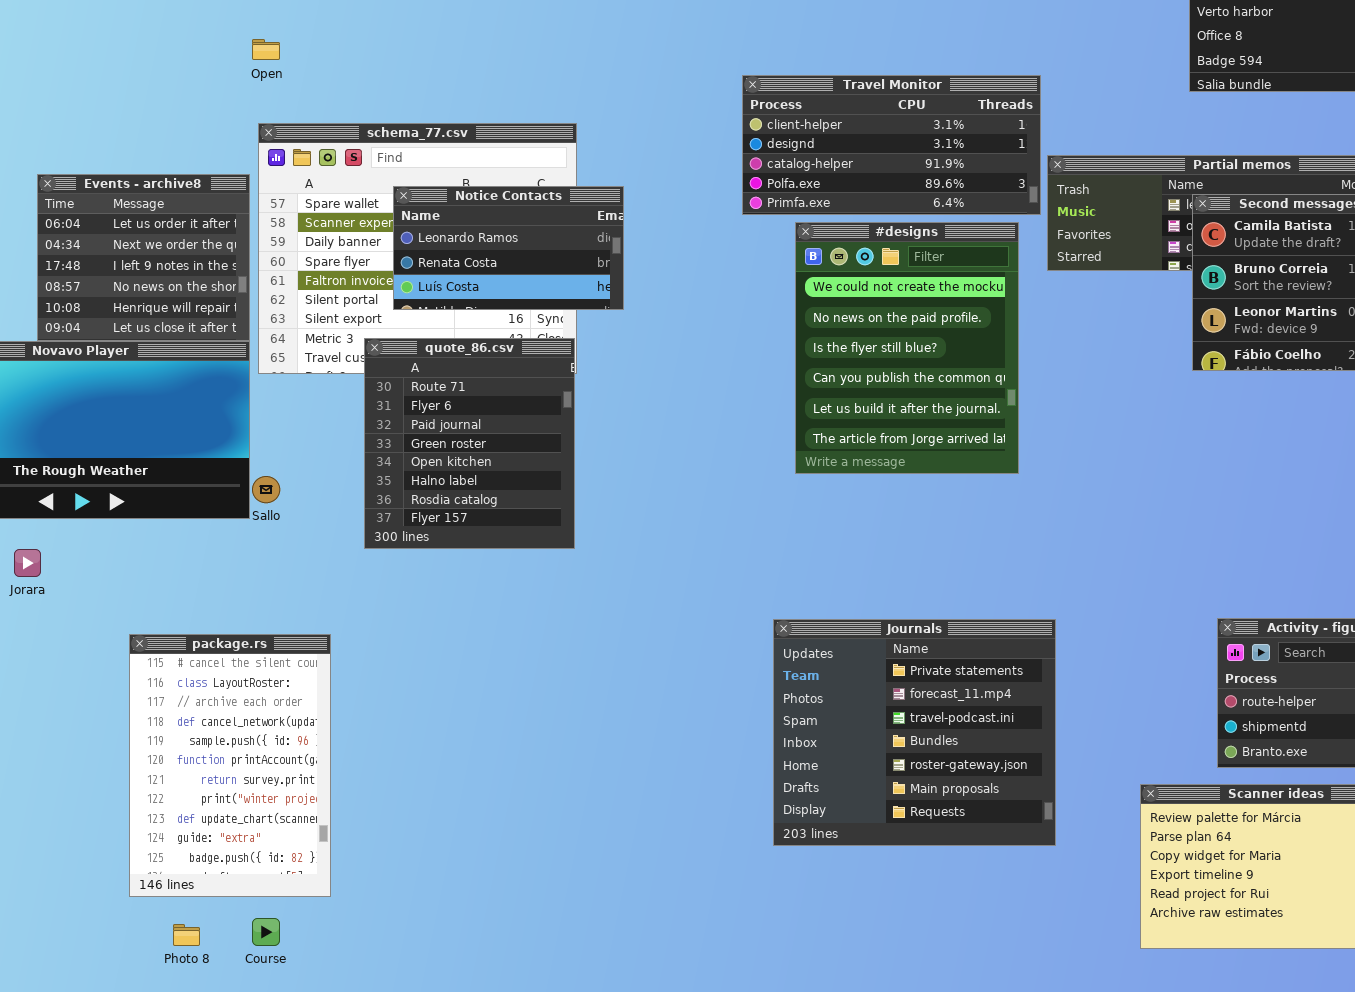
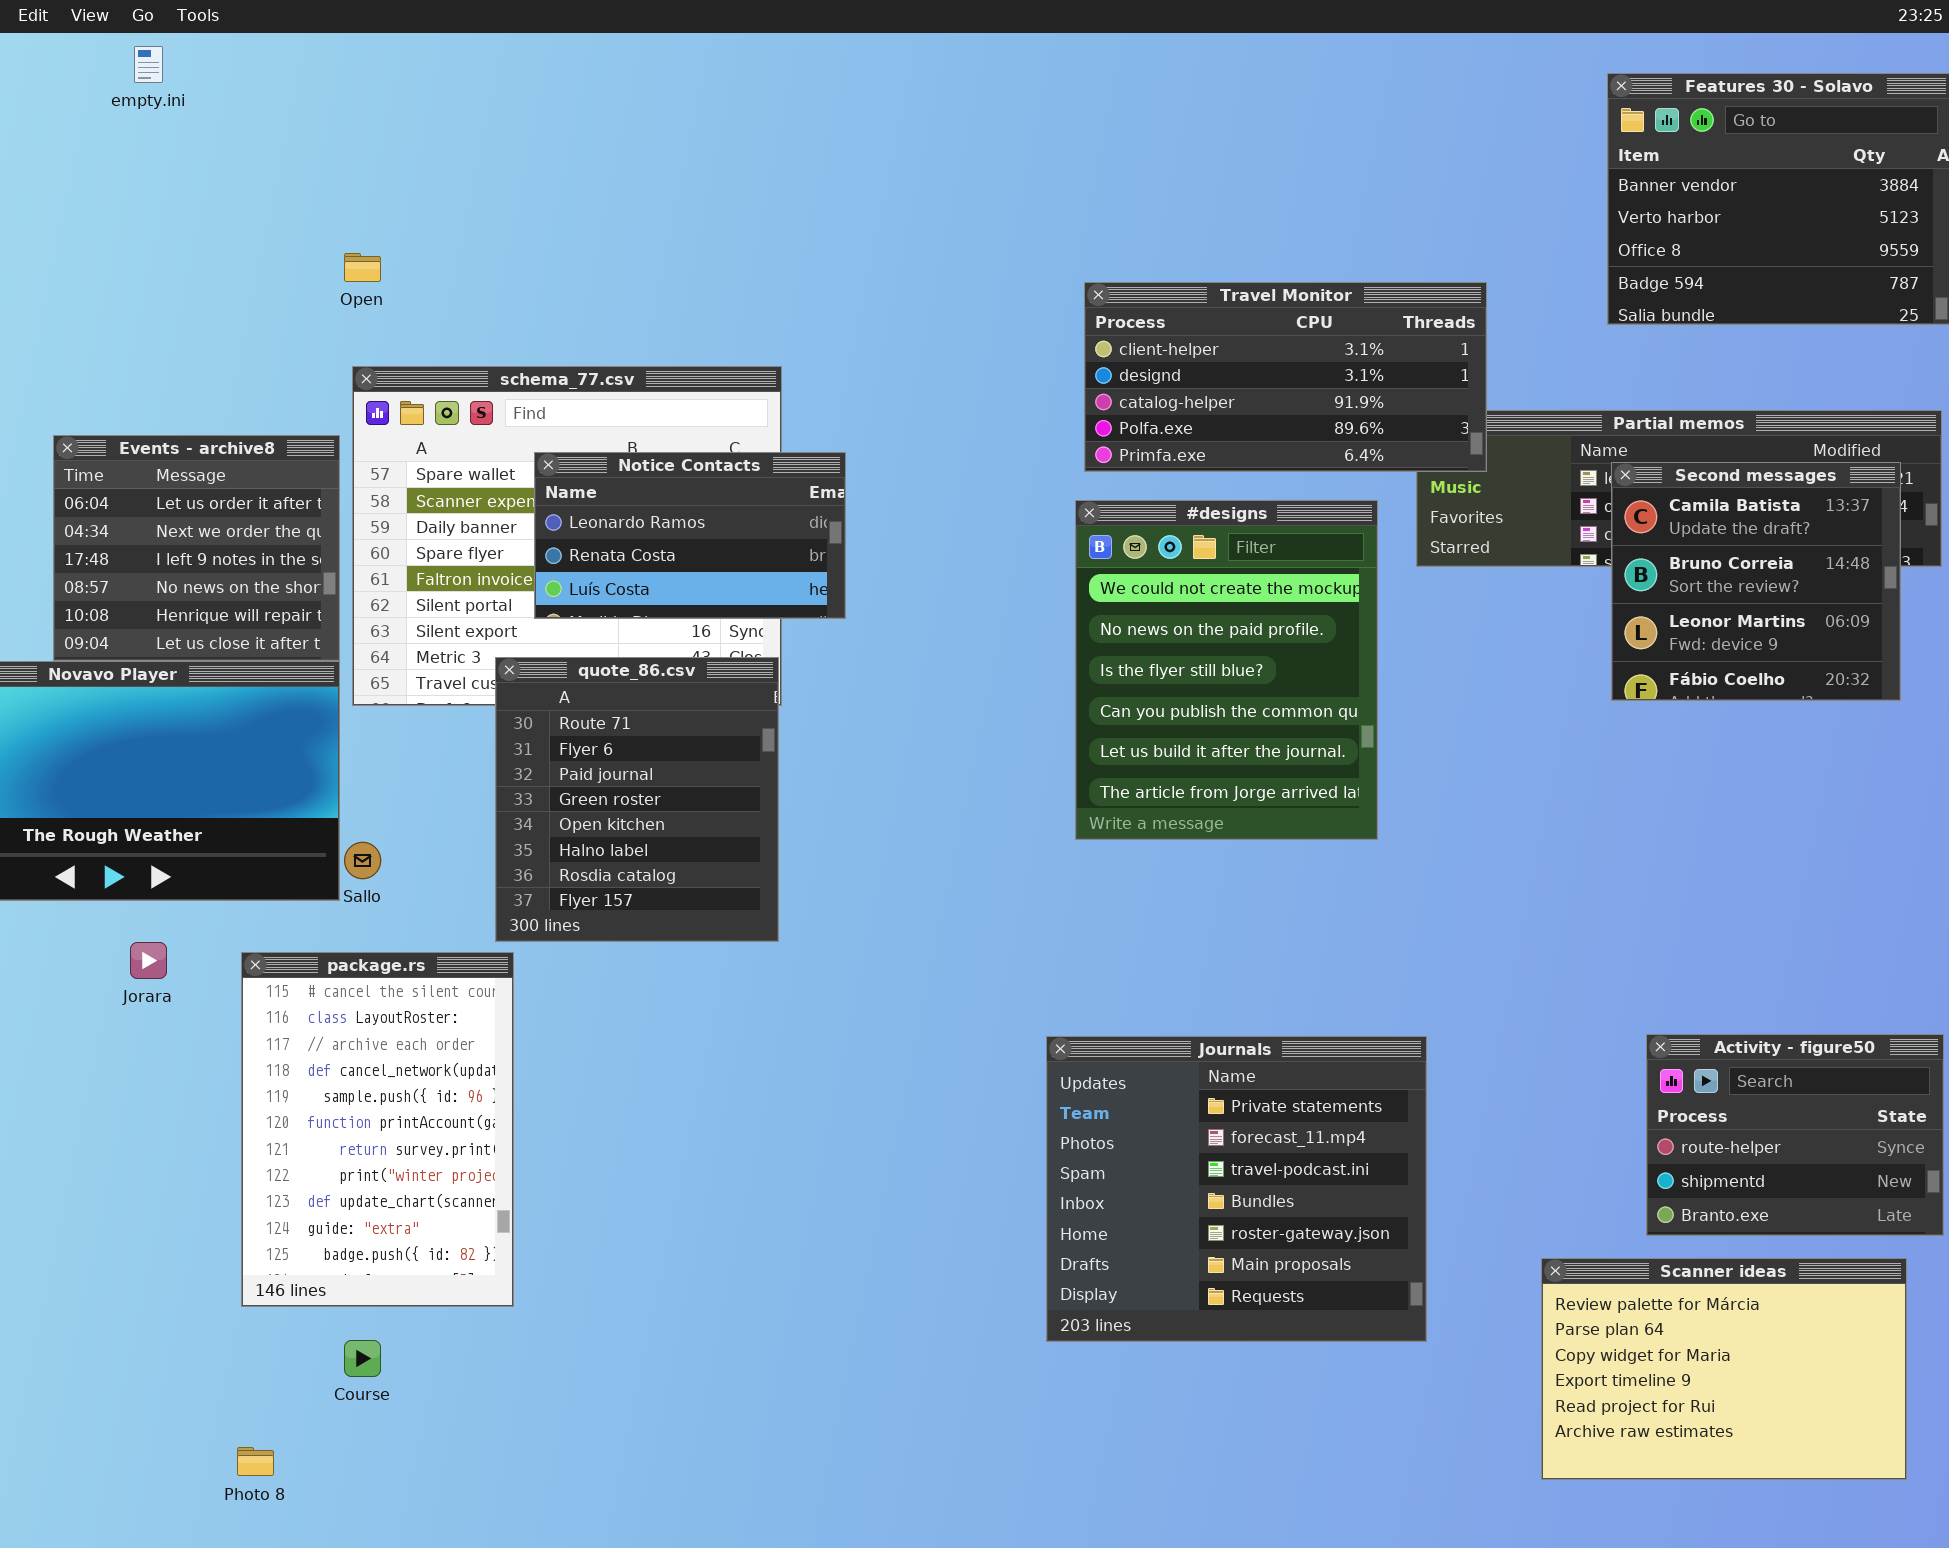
Travel Monitor: [742,75,1041,215] -> [1084,282,1487,472], moved
Jorara: [14,549,41,577] -> [130,942,167,979], moved
package.rs: [129,634,331,897] -> [241,952,514,1307], moved
Course: [252,918,280,946] -> [344,1340,381,1377], moved

